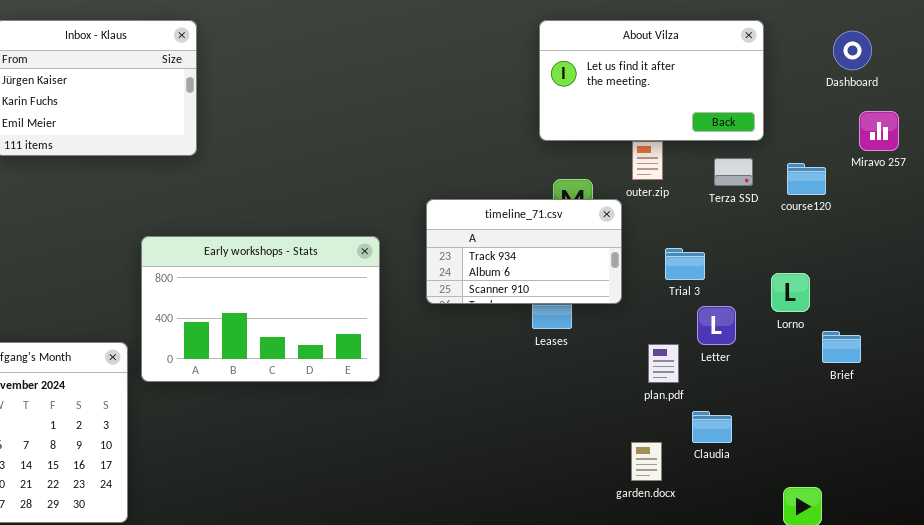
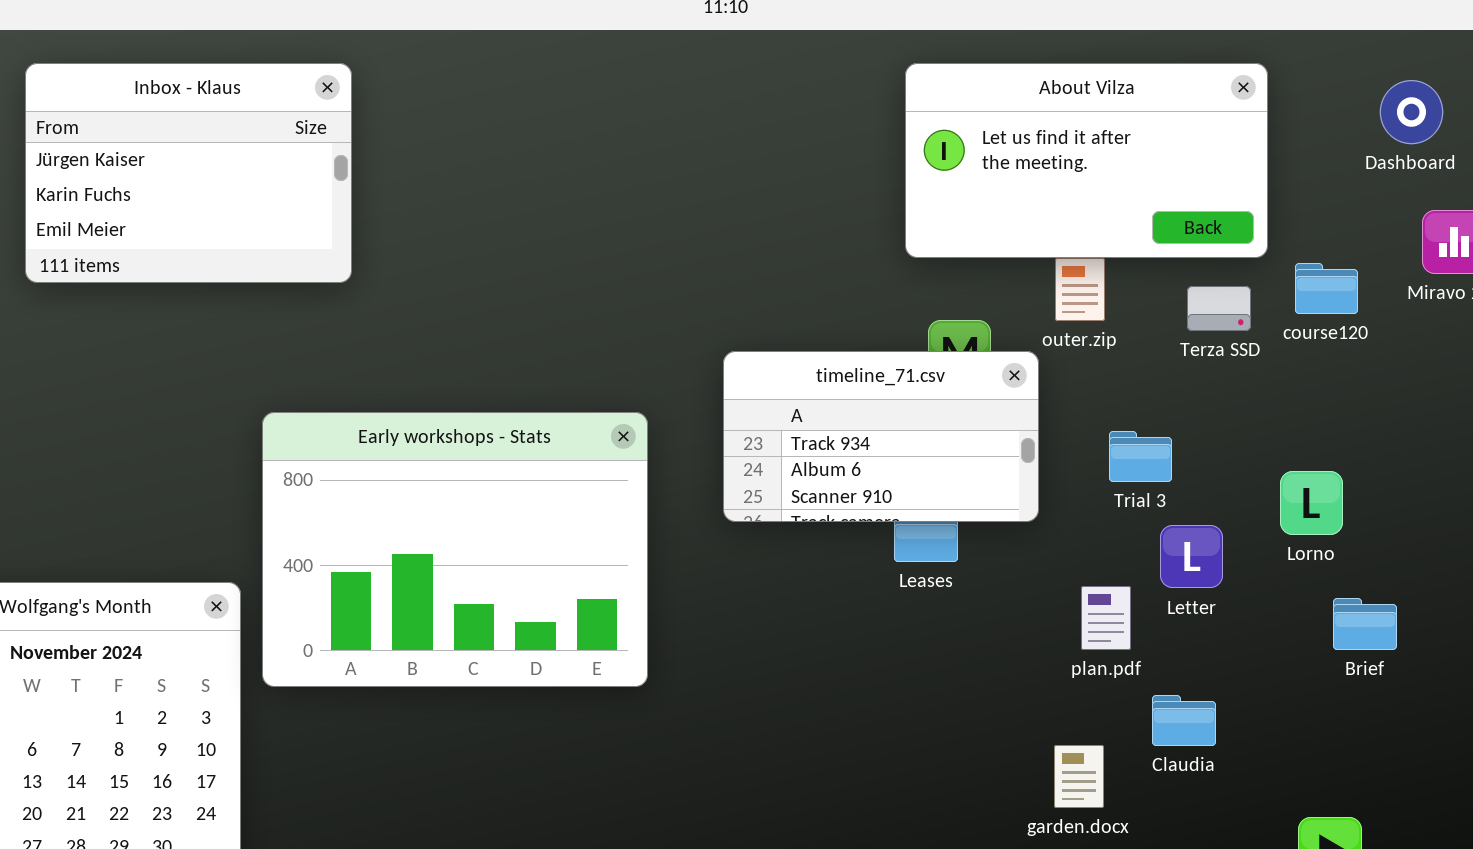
course120: [787,163,826,195] -> [1295,263,1358,314], moved
Early workshops - Stats: [141,236,380,382] -> [262,412,648,687], resized
Brief: [822,331,861,363] -> [1333,598,1397,650], moved

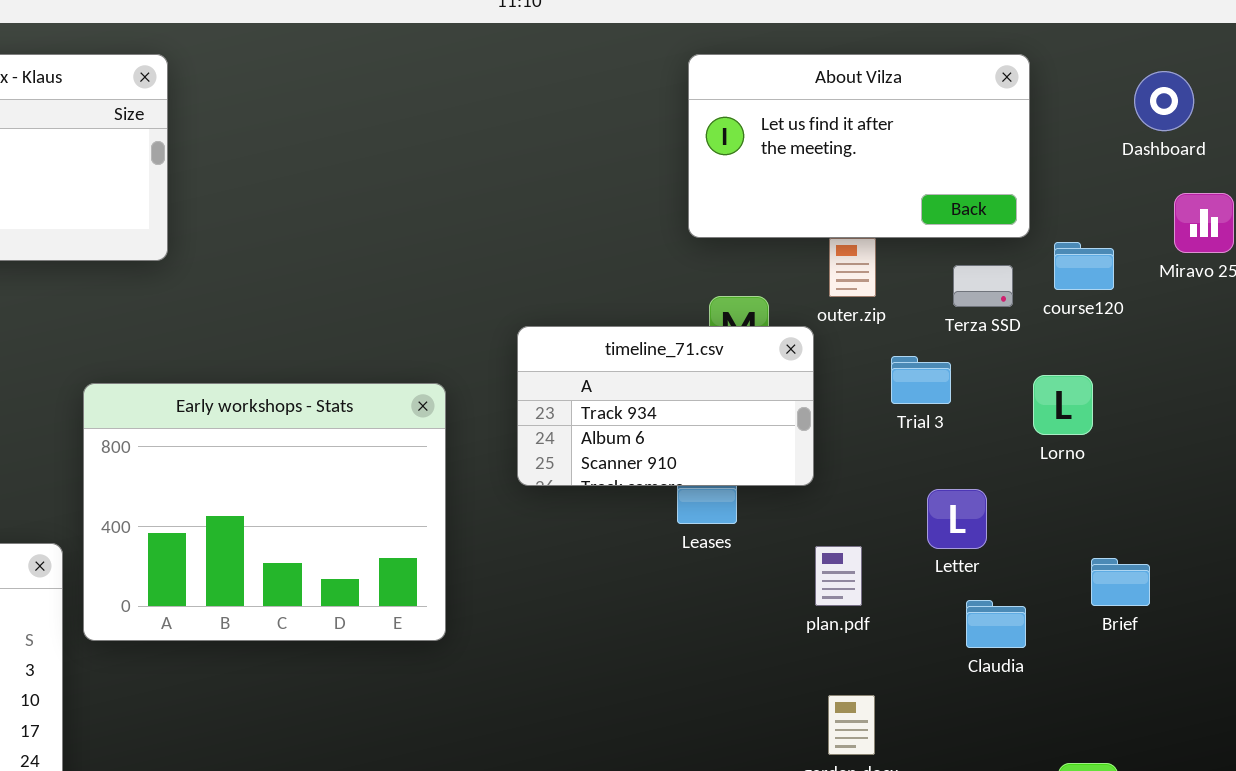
Trial 3: [1109,431,1172,482] -> [891,356,951,404], moved
Lorno: [1280,471,1343,535] -> [1033,375,1093,435], moved
plan.pdf: [1081,586,1131,650] -> [815,546,862,606], moved
Claudia: [1152,695,1216,746] -> [966,600,1026,648], moved

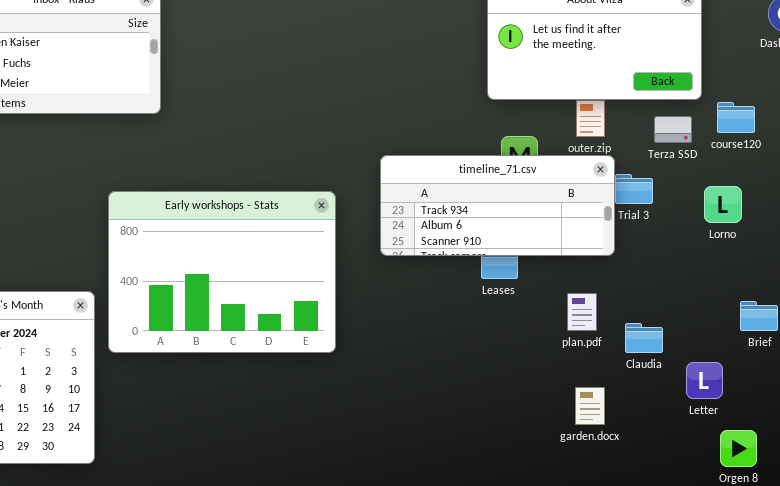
timeline_71.csv: [517,326,814,486] -> [380,155,615,256], resized
Letter: [927,489,987,549] -> [686,362,723,399], moved
Claudia: [966,600,1026,648] -> [625,323,663,353], moved

